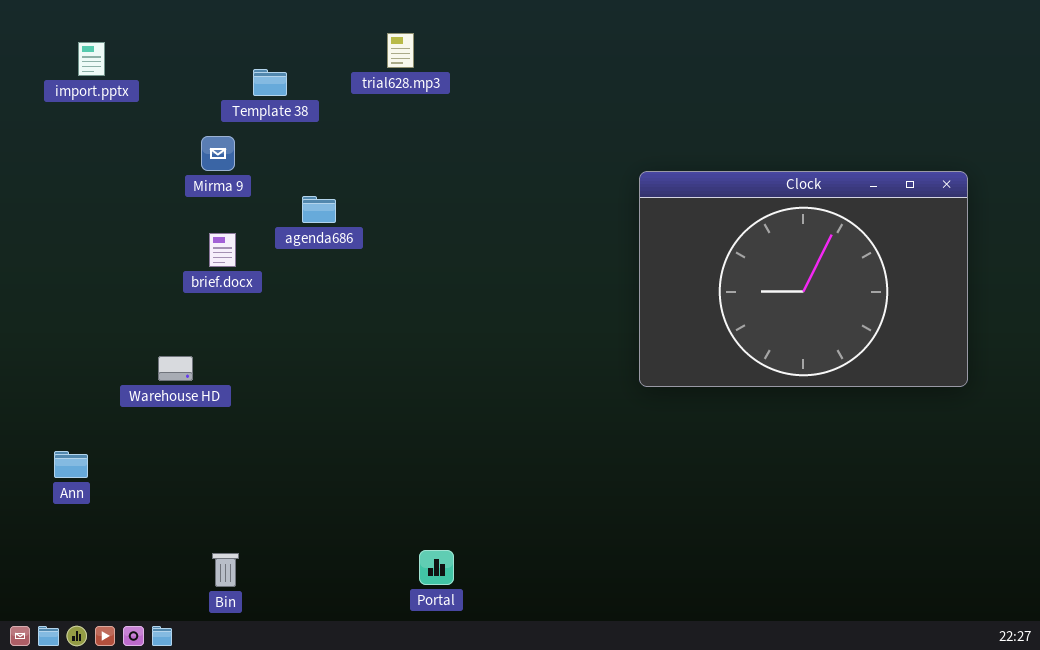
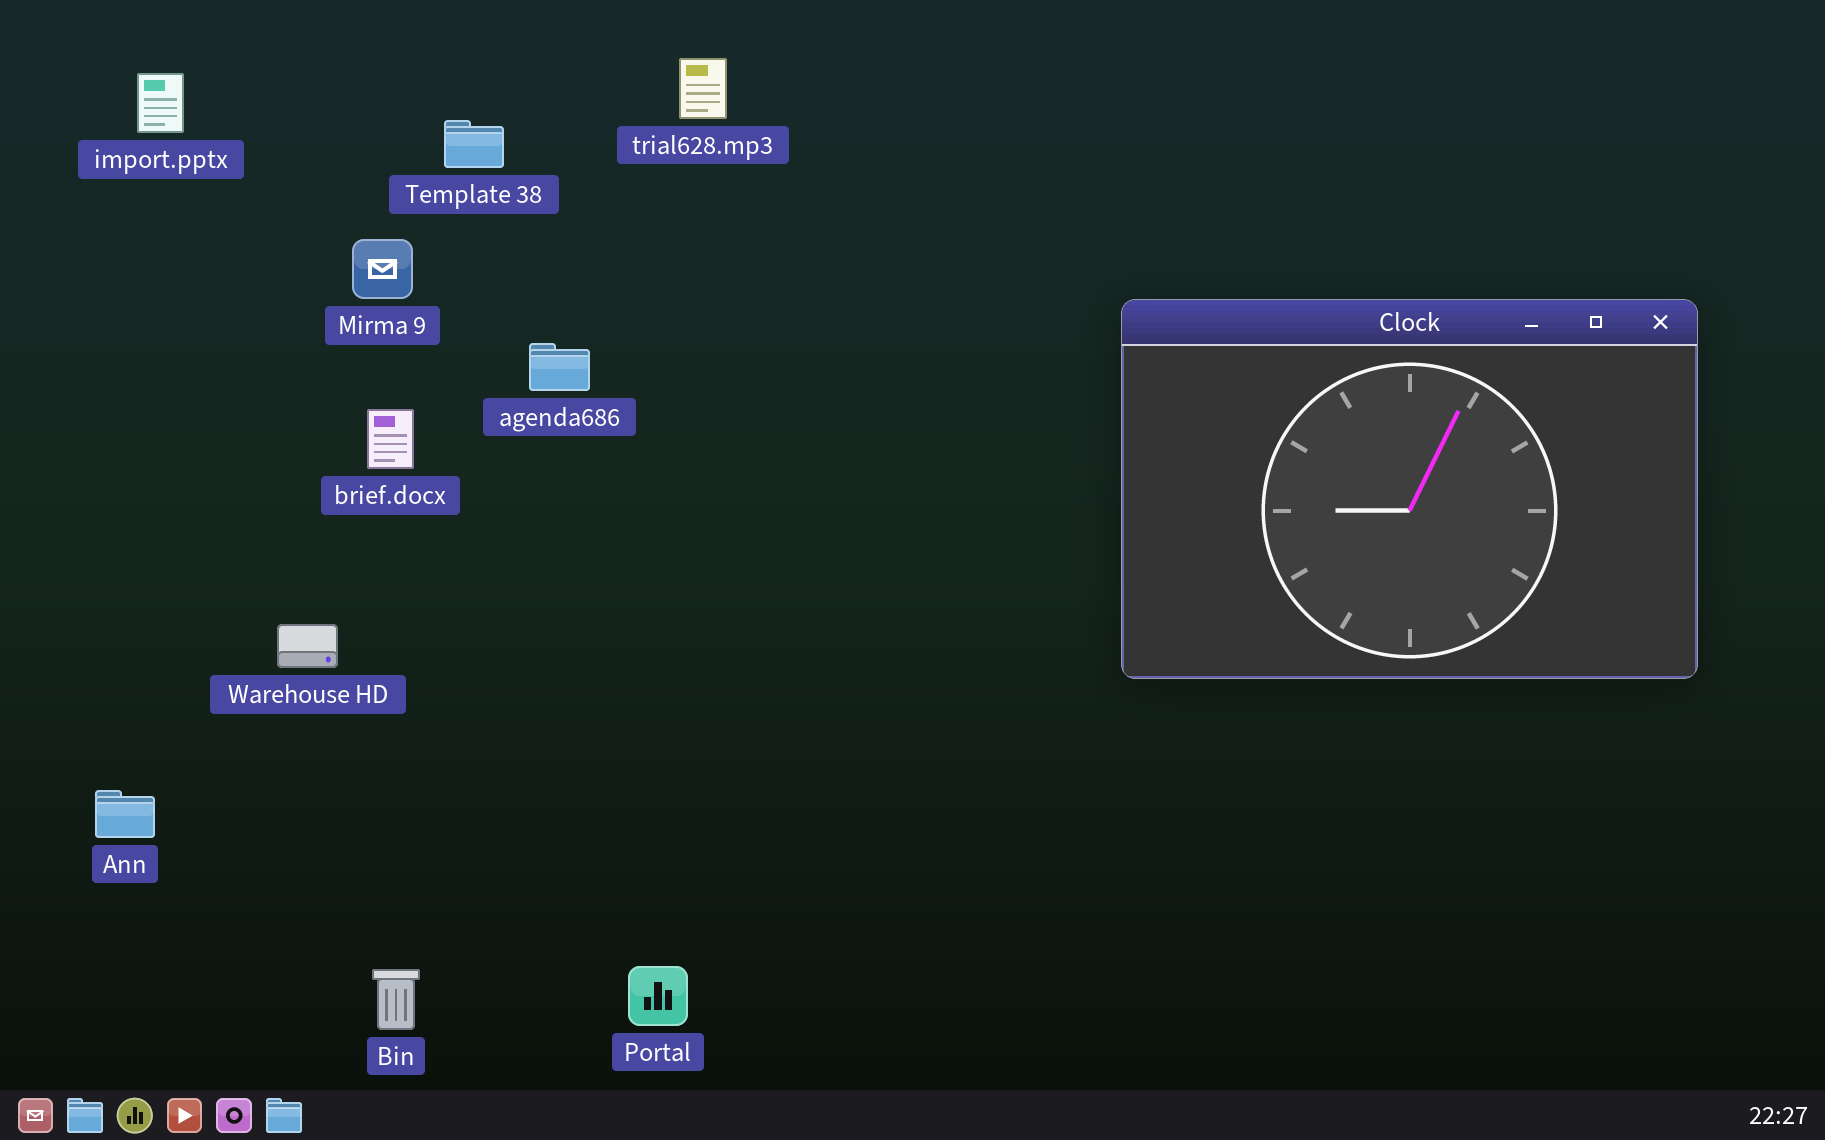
Portal: [419,550,454,585] -> [628,966,688,1026], moved

